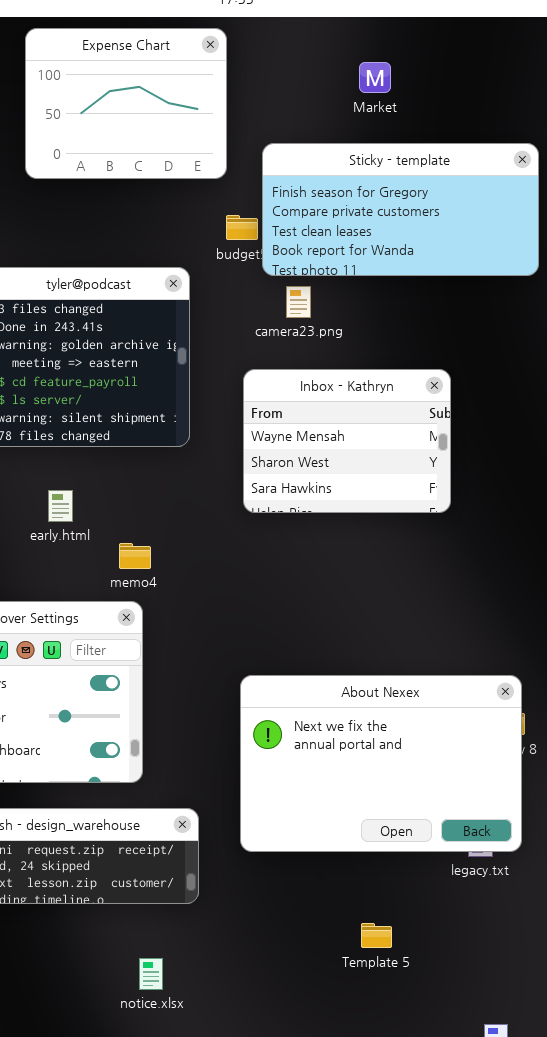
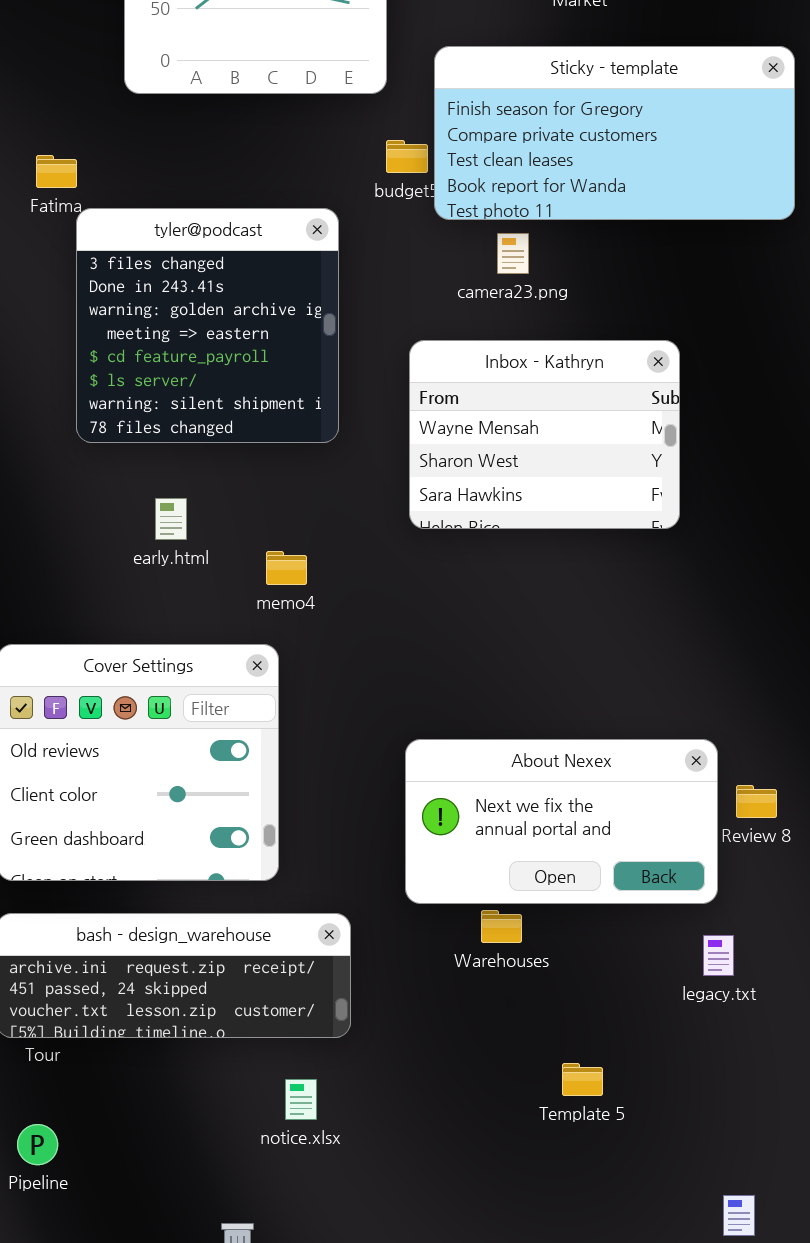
camera23.png: [286,286,311,318] -> [497,233,529,274], moved
memo4: [119,543,151,569] -> [266,551,307,585], moved
About Nexex: [240,675,522,852] -> [405,739,718,904], resized
notice.xlsx: [139,958,163,990] -> [285,1079,317,1120], moved

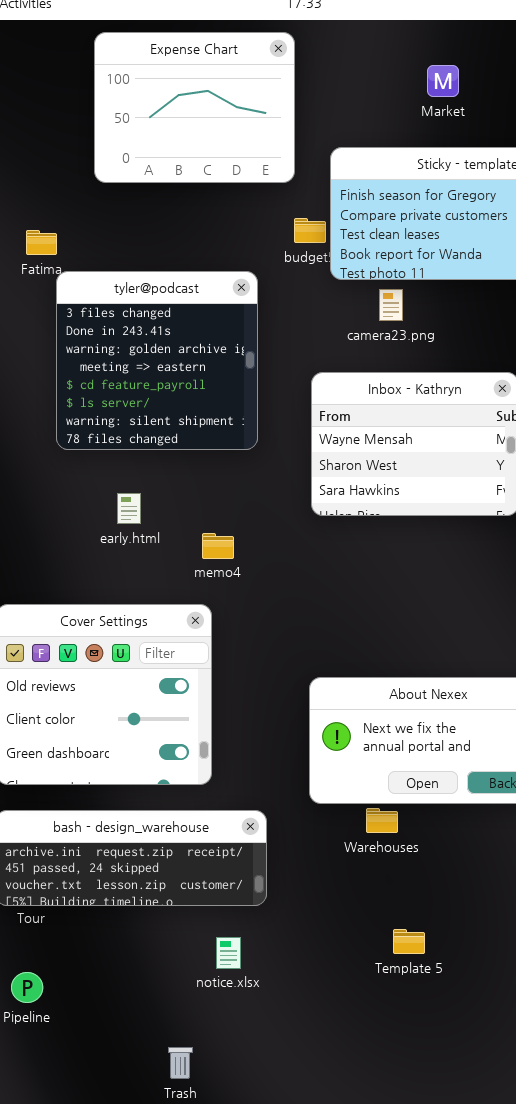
Template 5: [562,1063,603,1096] -> [393,929,425,954], moved

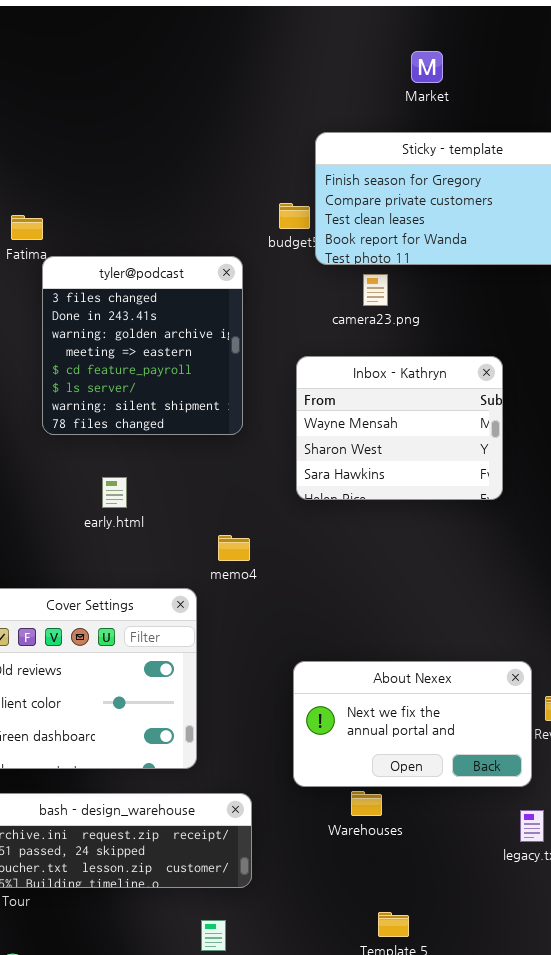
Expense Chart: [94,32,295,183] -> none, closed
memo4: [202,533,234,559] -> [218,535,250,561], moved

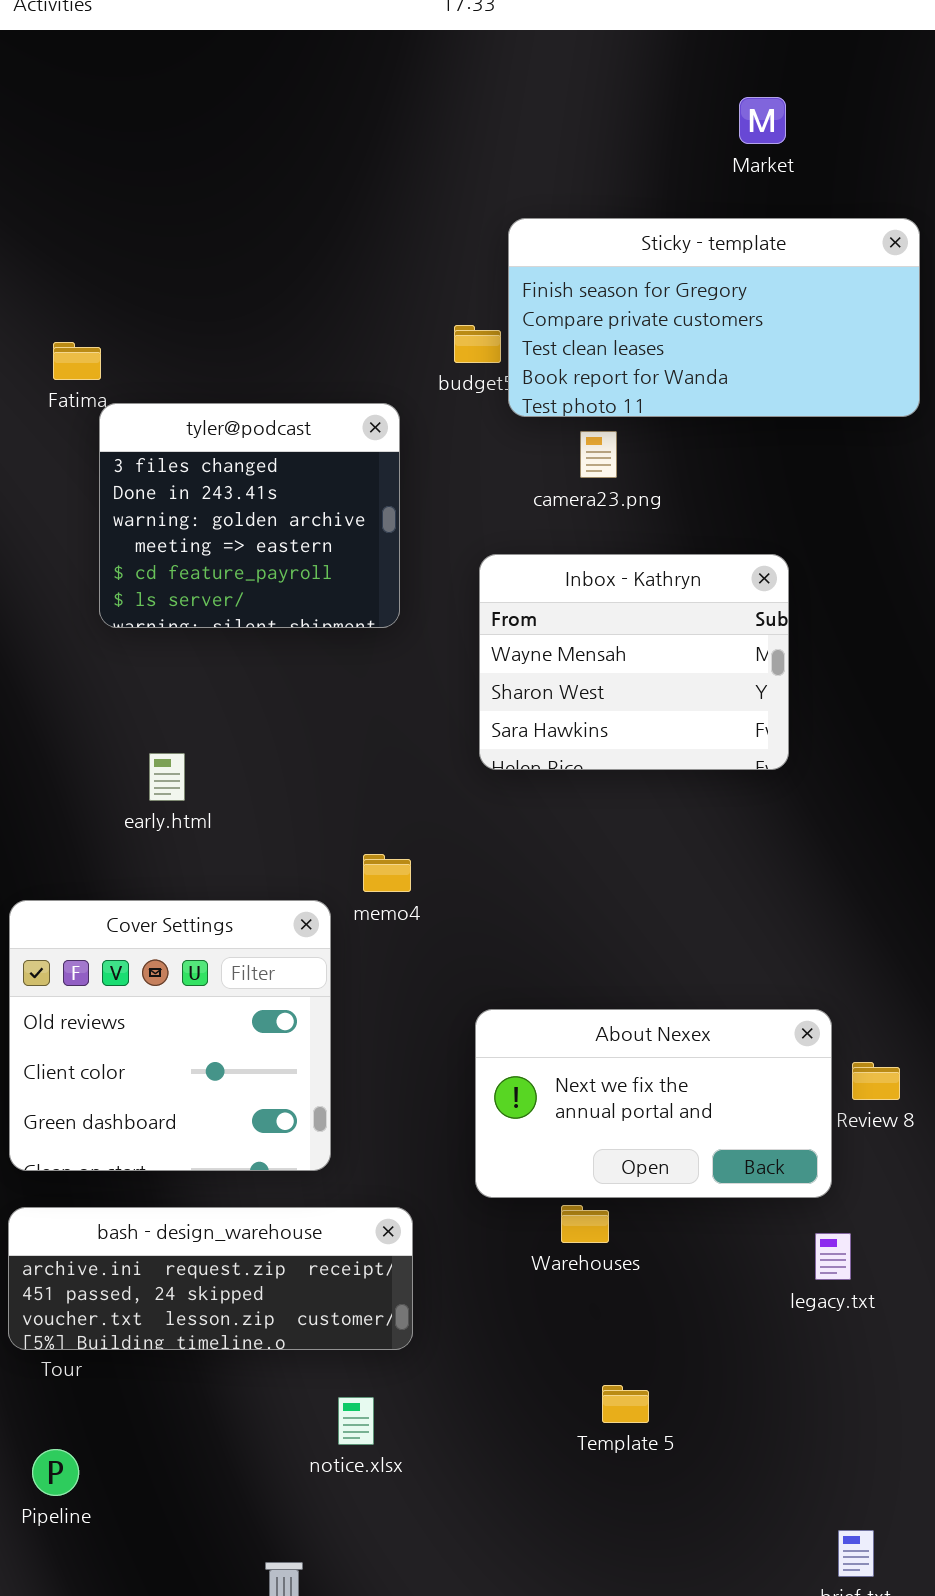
Market: [411,51,443,83] -> [739,97,786,144], moved
tyler@podcast: [42,256,243,435] -> [99,403,400,628], resized
early.html: [102,477,127,508] -> [149,753,185,801], moved
memo4: [218,535,250,561] -> [363,854,411,892], moved

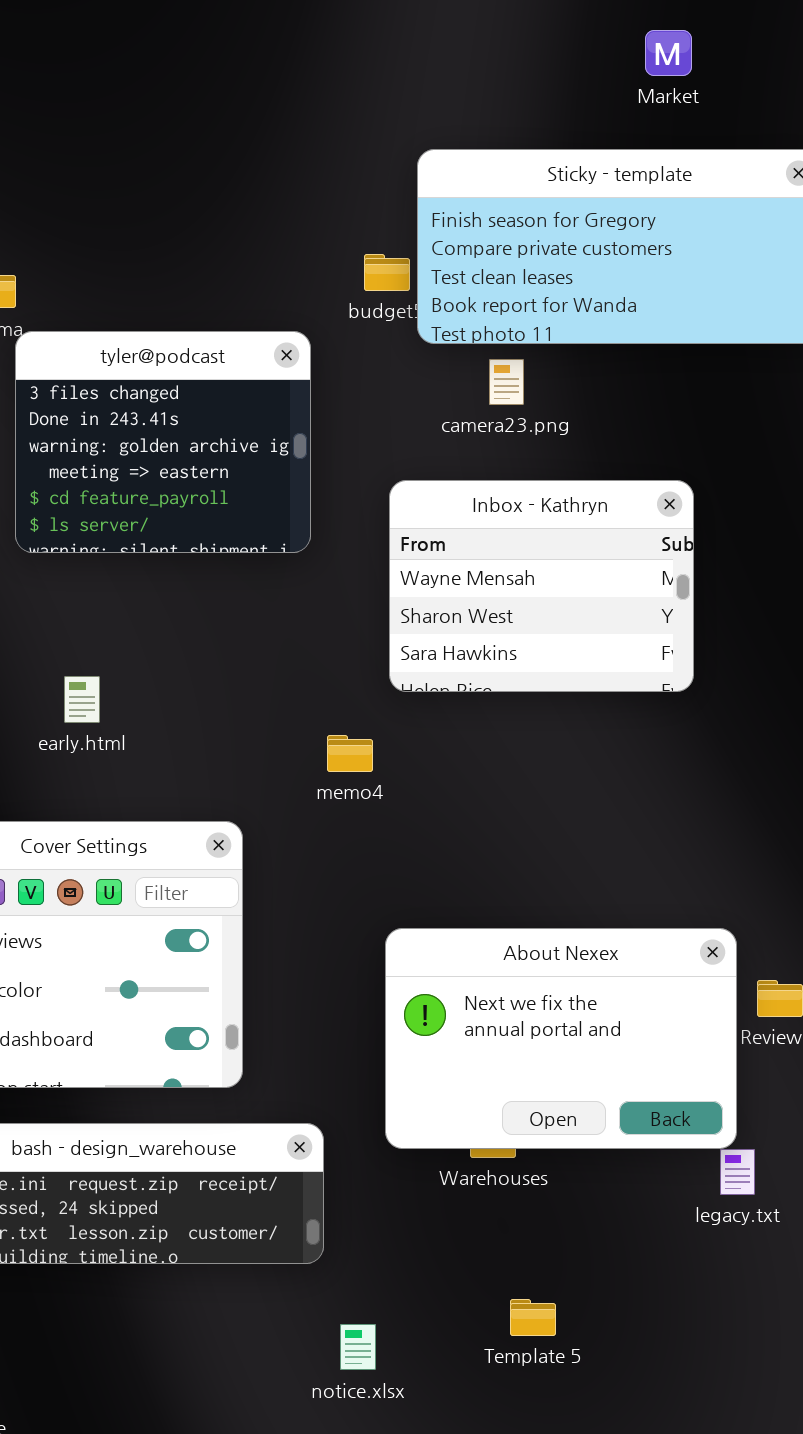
memo4: [363,854,411,892] -> [327,735,373,772], moved
About Nexex: [475,1009,832,1198] -> [385,928,737,1149], resized
notice.xlsx: [338,1397,374,1445] -> [340,1324,376,1370], moved

